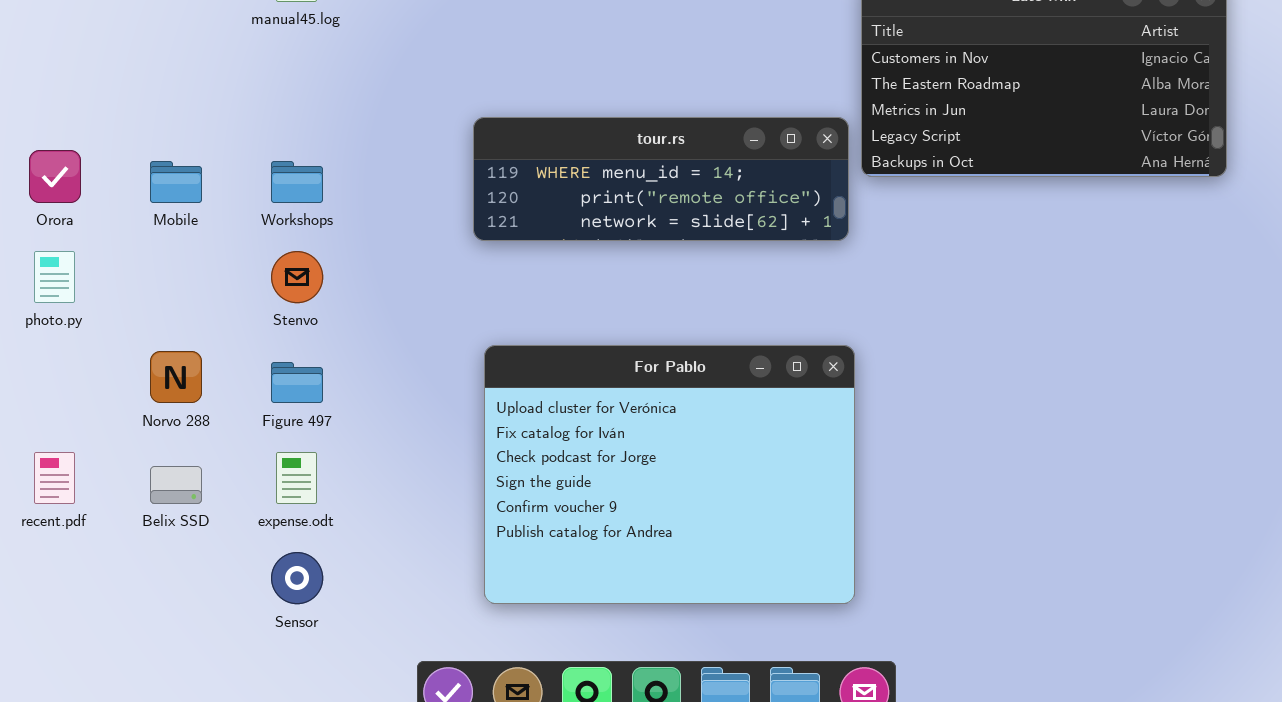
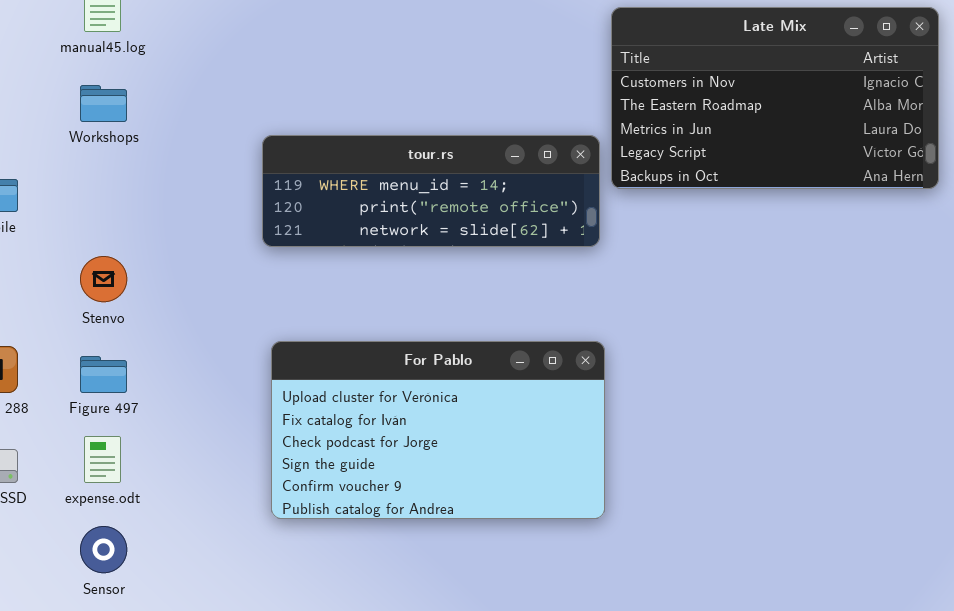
Workshops: [271,161,323,203] -> [80,85,127,122], moved
For Pablo: [484,345,855,604] -> [271,341,605,519], resized

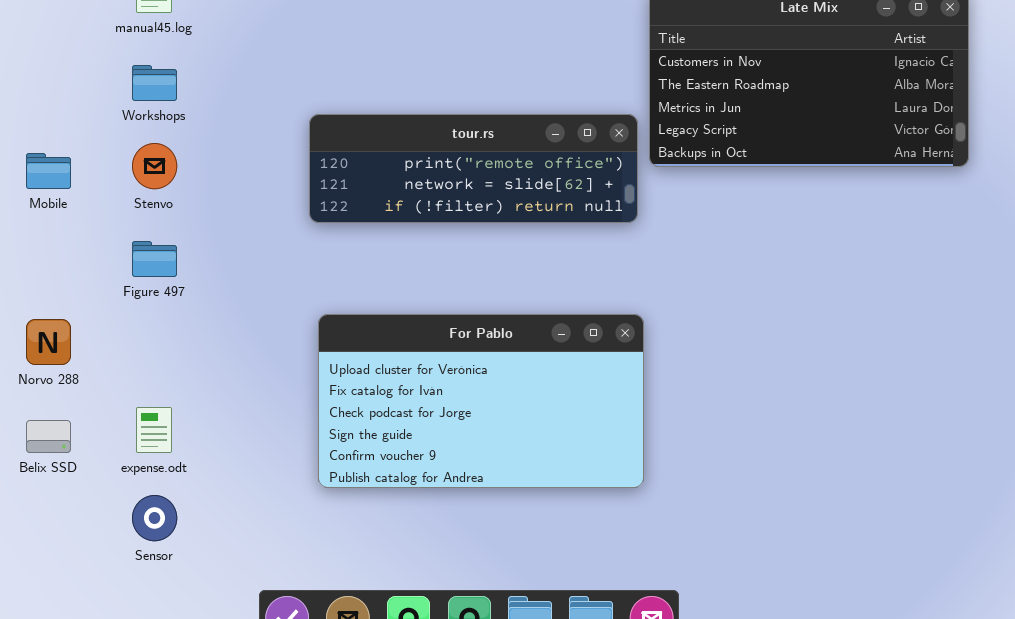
tour.rs: [262,135,600,247] -> [309,114,638,223], scrolled down 1 row
Stenvo: [80,256,127,302] -> [132,143,177,189], moved
Figure 497: [80,356,127,393] -> [132,241,177,277], moved

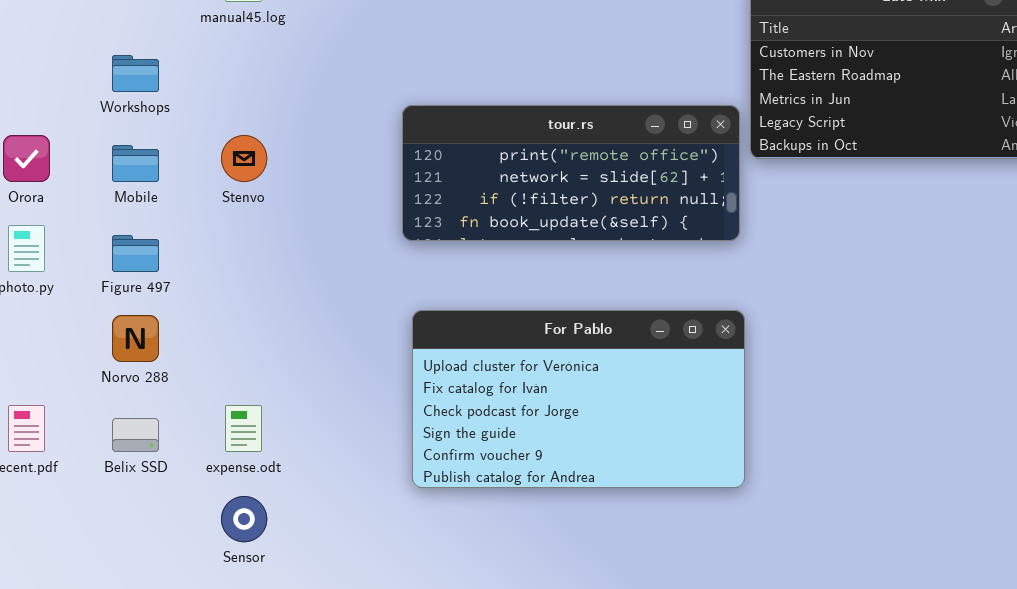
Workshops: [132,65,177,101] -> [112,55,159,92], moved
tour.rs: [309,114,638,223] -> [402,105,740,241], resized
Figure 497: [132,241,177,277] -> [112,235,159,272], moved

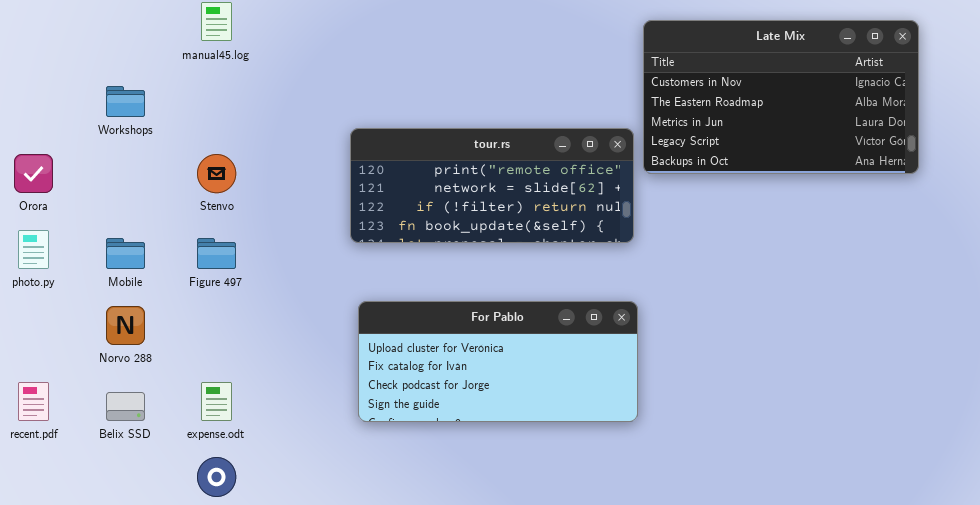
Mobile: [112,145,159,182] -> [106,238,145,269], moved
Figure 497: [112,235,159,272] -> [197,238,236,269], moved
For Pablo: [412,310,745,488] -> [358,301,638,422], resized

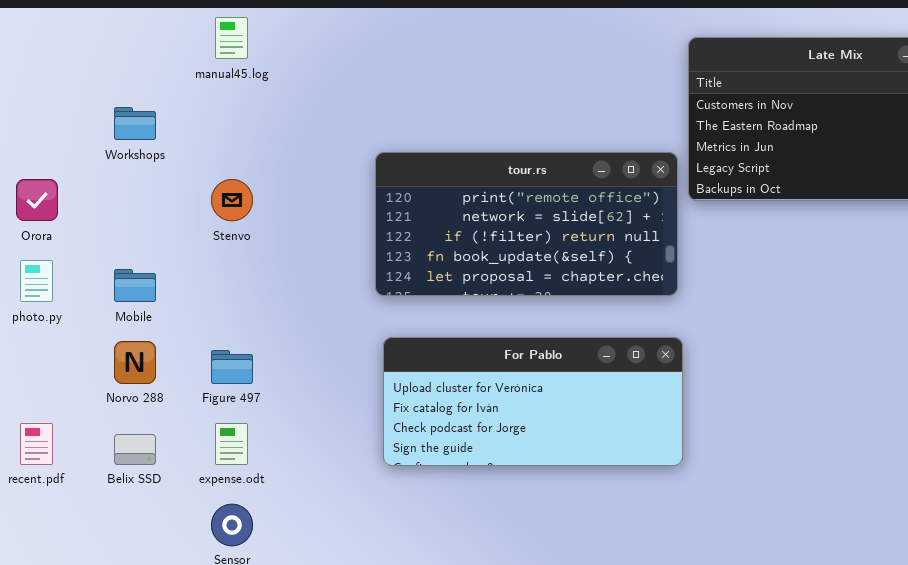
tour.rs: [350,128,634,243] -> [375,152,678,296], resized
Figure 497: [197,238,236,269] -> [211,350,253,384], moved

